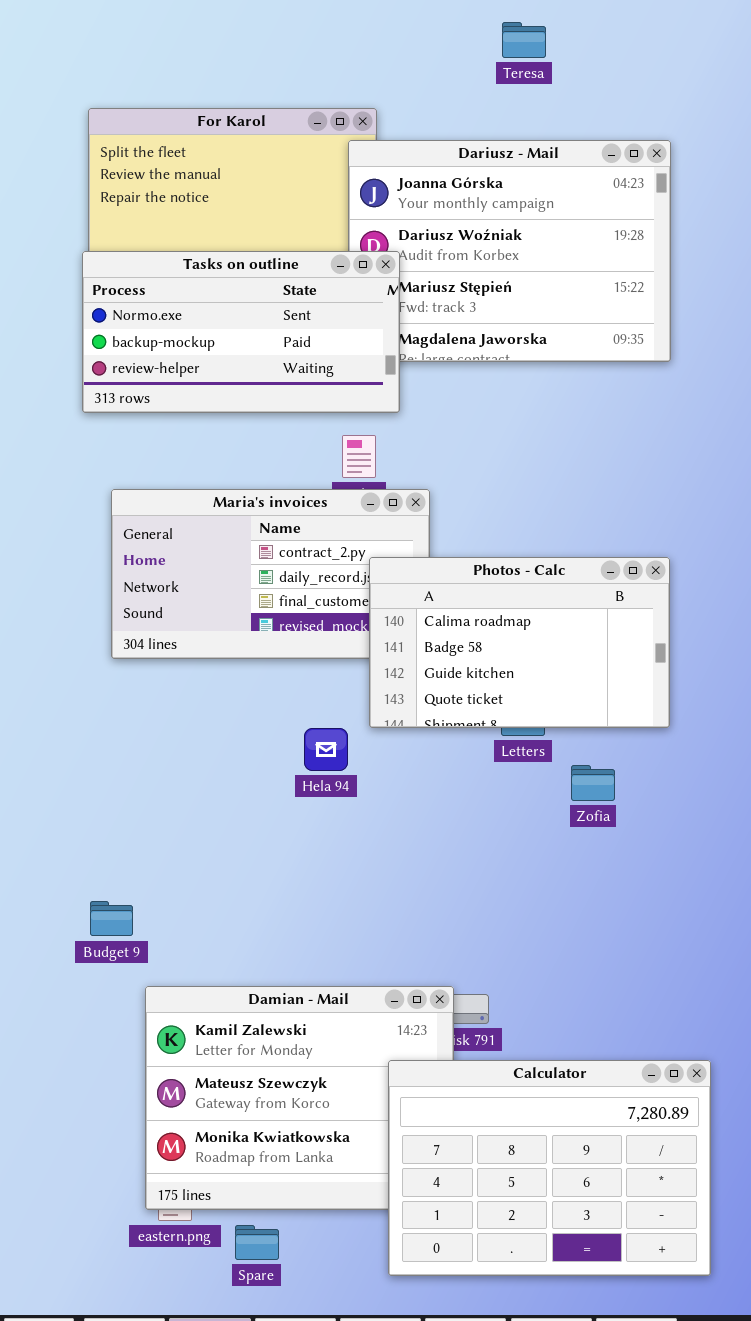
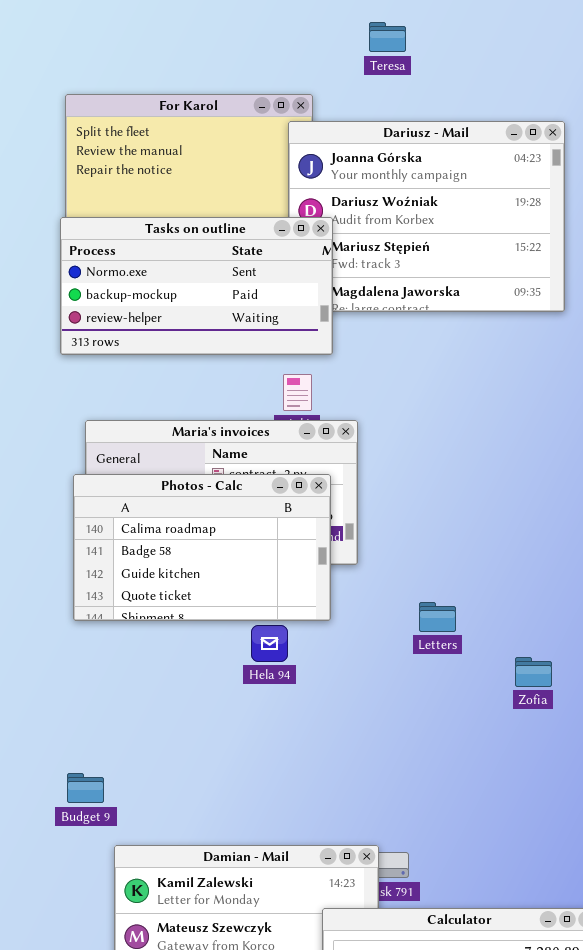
Teresa: [502,22,546,58] -> [369,22,406,52], moved
Photos - Calc: [369,557,670,728] -> [73,474,331,621], moved
Zofia: [571,765,615,801] -> [515,657,552,687], moved

